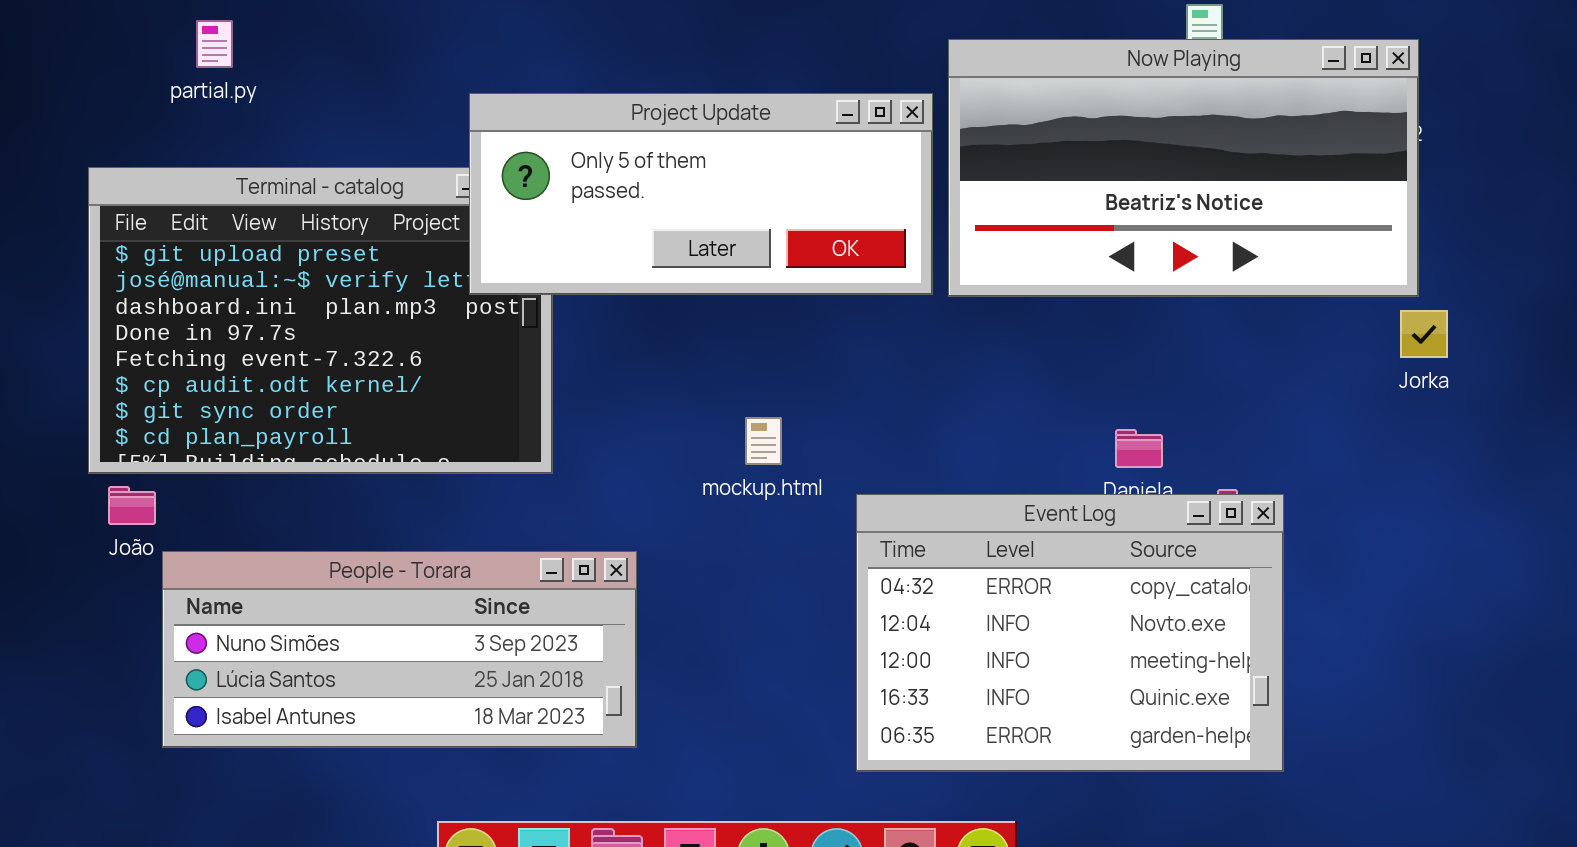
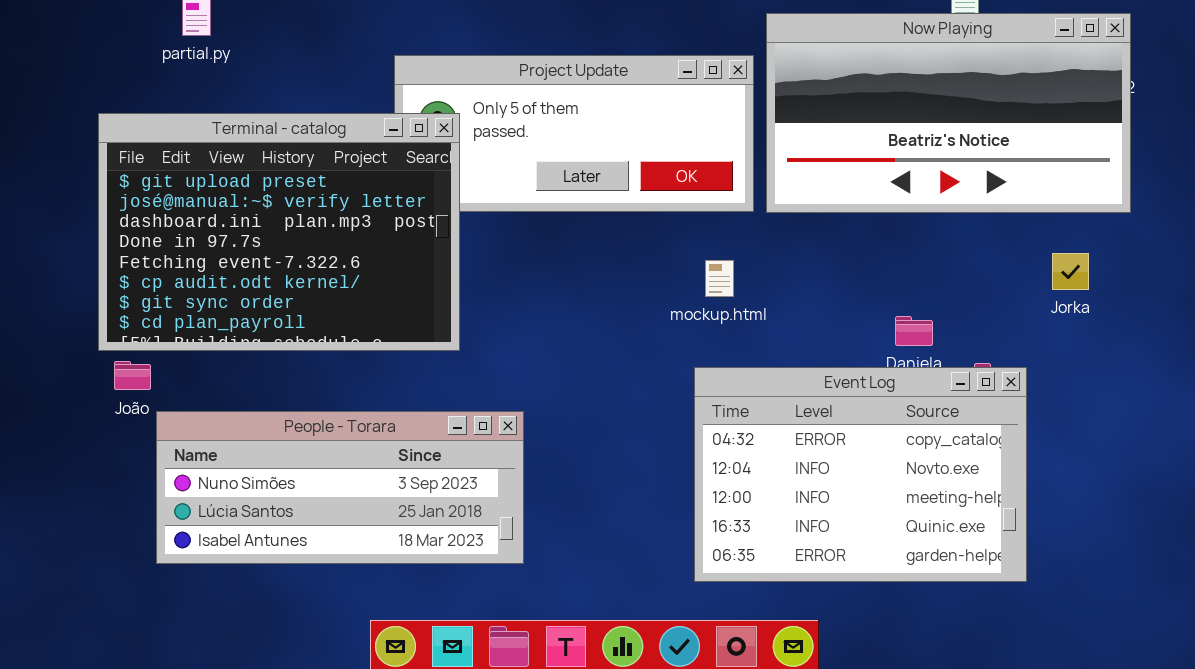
Terminal - catalog: [88,167,553,474] -> [98,113,460,351], raised
Jorka: [1400,310,1448,358] -> [1052,253,1089,290], moved
mockup.html: [745,417,782,465] -> [705,260,734,297], moved

